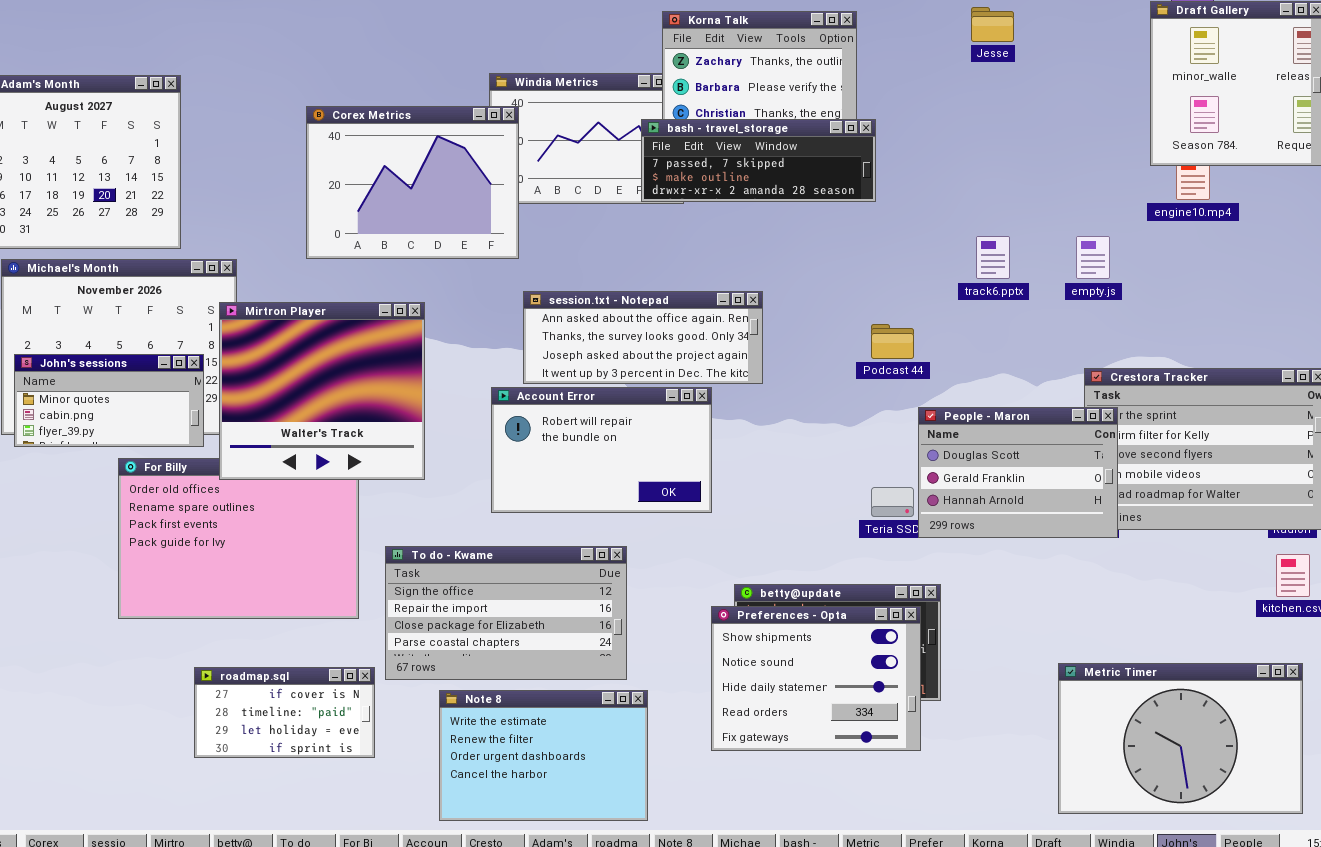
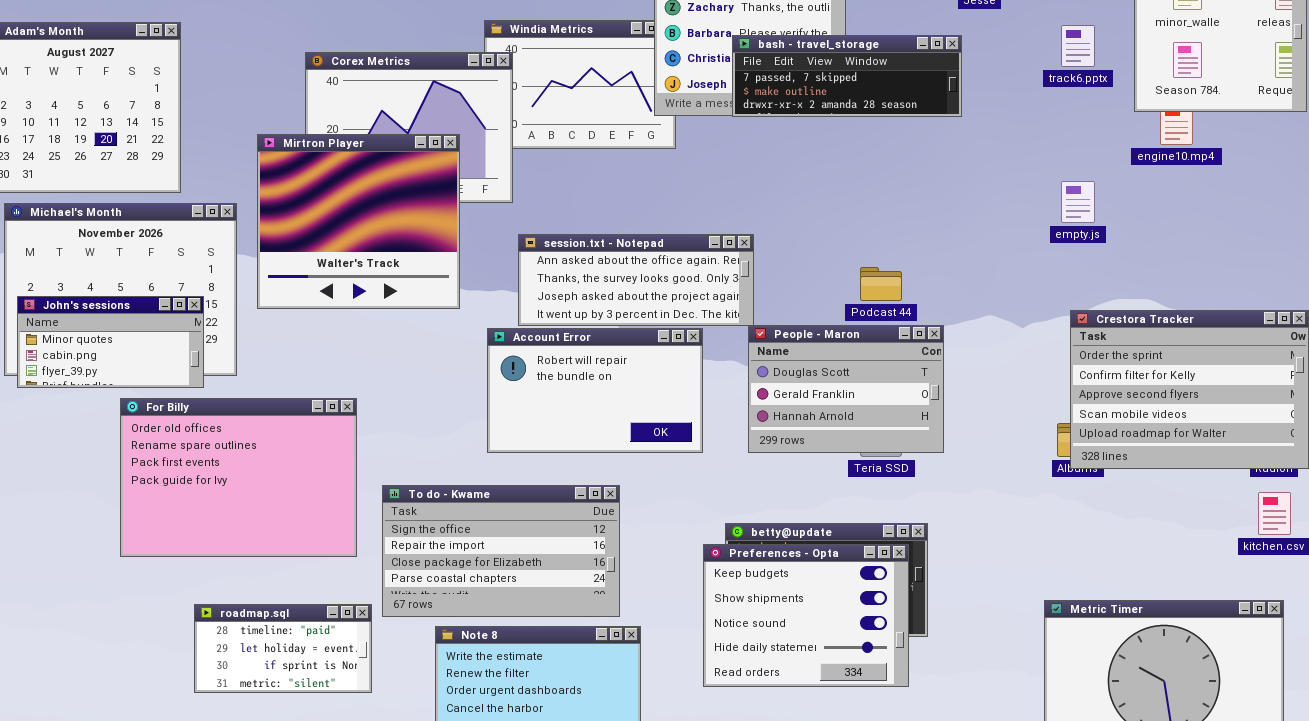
bash - travel_storage: [641,119,876,202] -> [732,35,962,117], moved
track6.pptx: [976,236,1010,279] -> [1061,25,1095,67], moved
Mirtron Player: [219,302,425,480] -> [257,134,460,309], moved
People - Maron: [918,407,1118,538] -> [748,325,944,453], moved
Preferences - Opta: [711,606,921,751] -> [703,544,909,687], scrolled up 1 row
roadmap.sql: [194,667,375,758] -> [194,604,372,693], scrolled down 1 row

